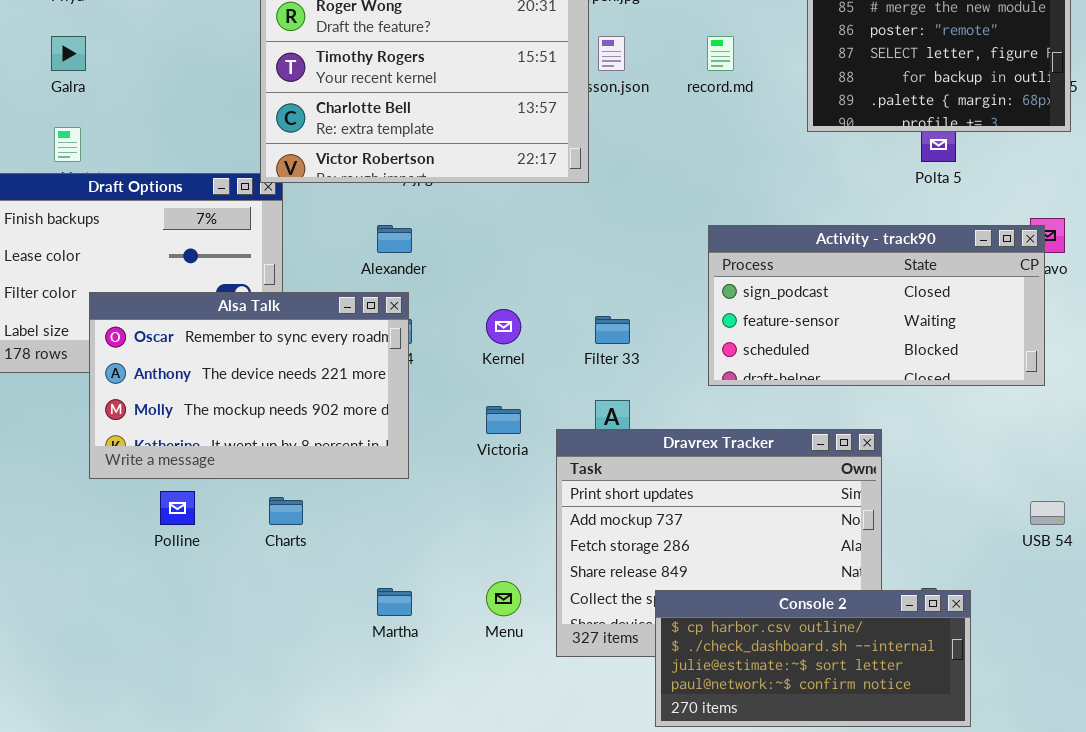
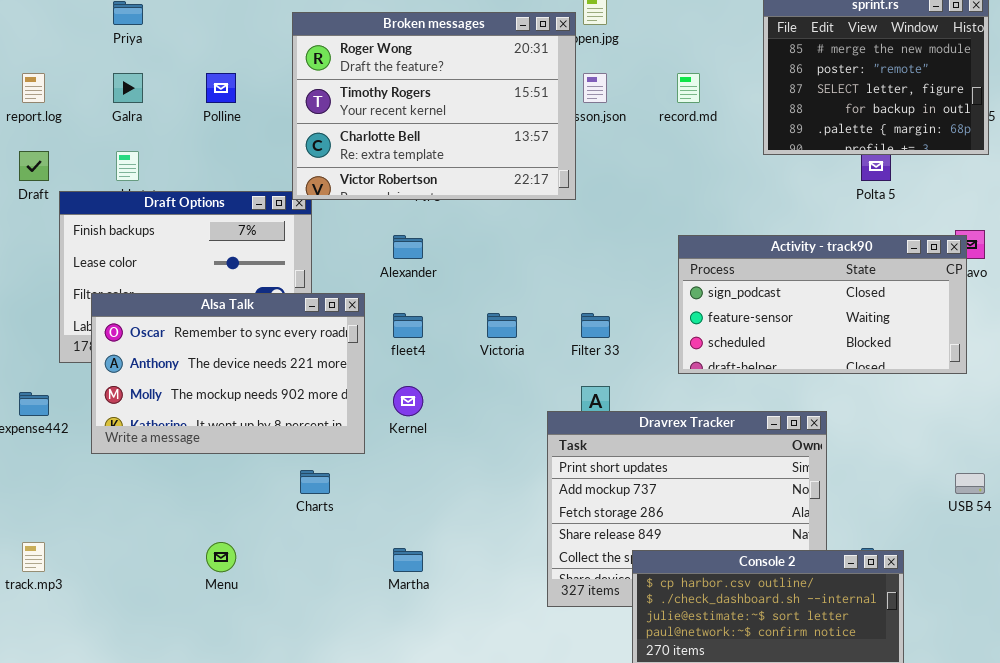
Alsa Talk: [89,292,409,479] -> [91,293,365,454], moved
Kernel: [486,309,521,344] -> [393,386,423,416], moved
Victoria: [486,406,521,434] -> [487,313,517,338], moved
Polline: [160,491,195,525] -> [206,73,236,103], moved
Menu: [486,581,521,616] -> [206,542,236,572], moved

